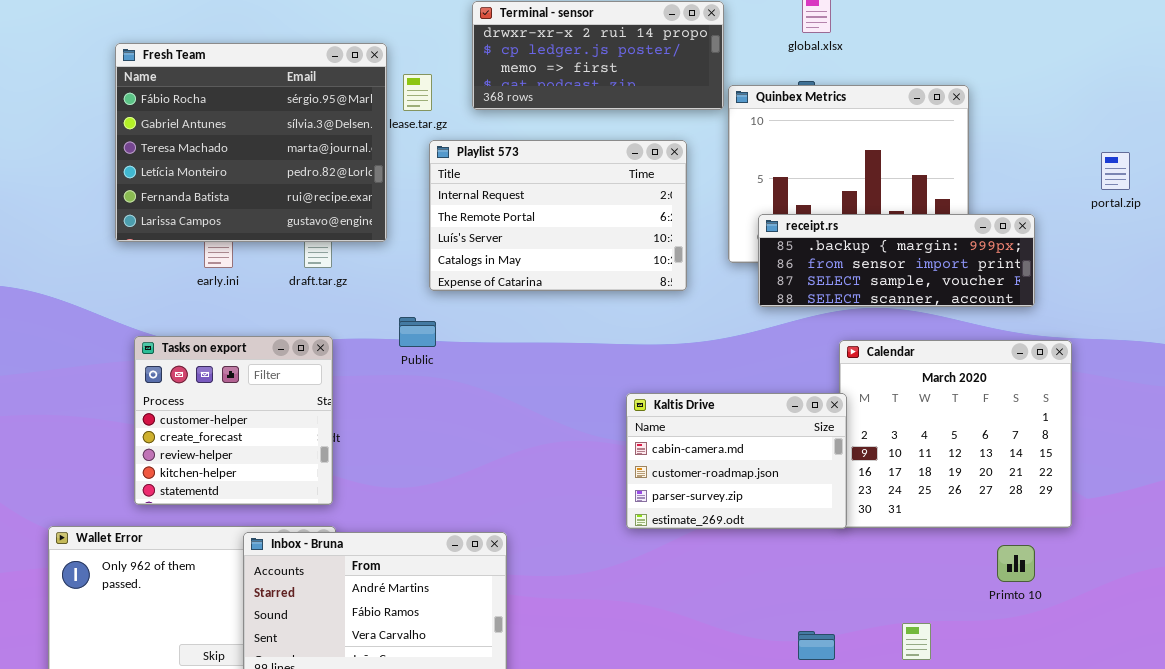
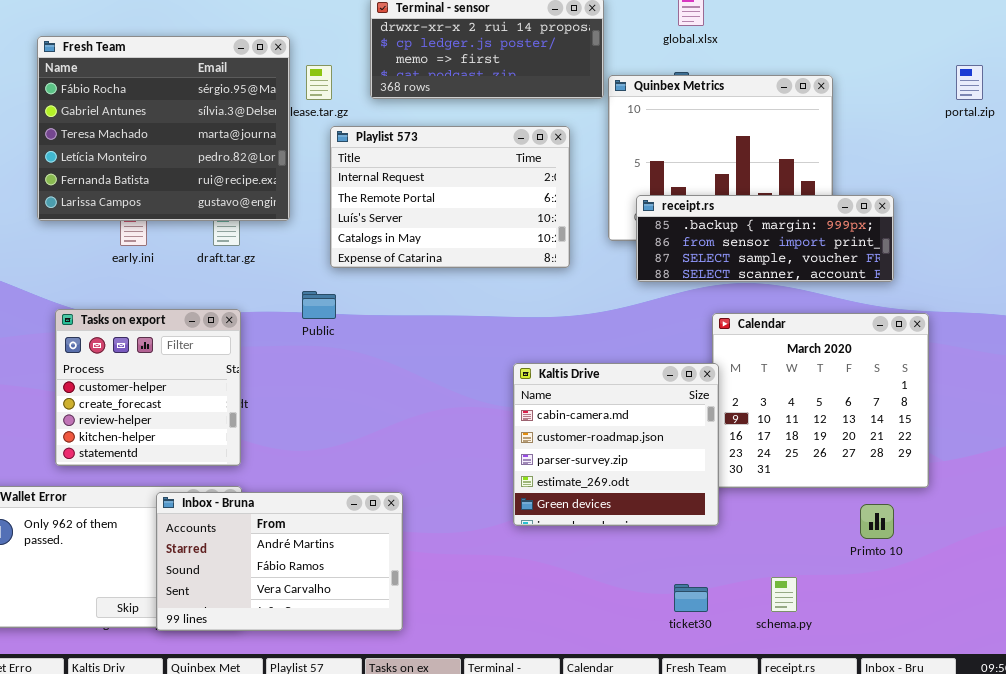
portal.zip: [1101,152,1130,190] -> [956,65,983,100], moved
Kaltis Drive: [626,393,847,529] -> [513,363,719,526], resized

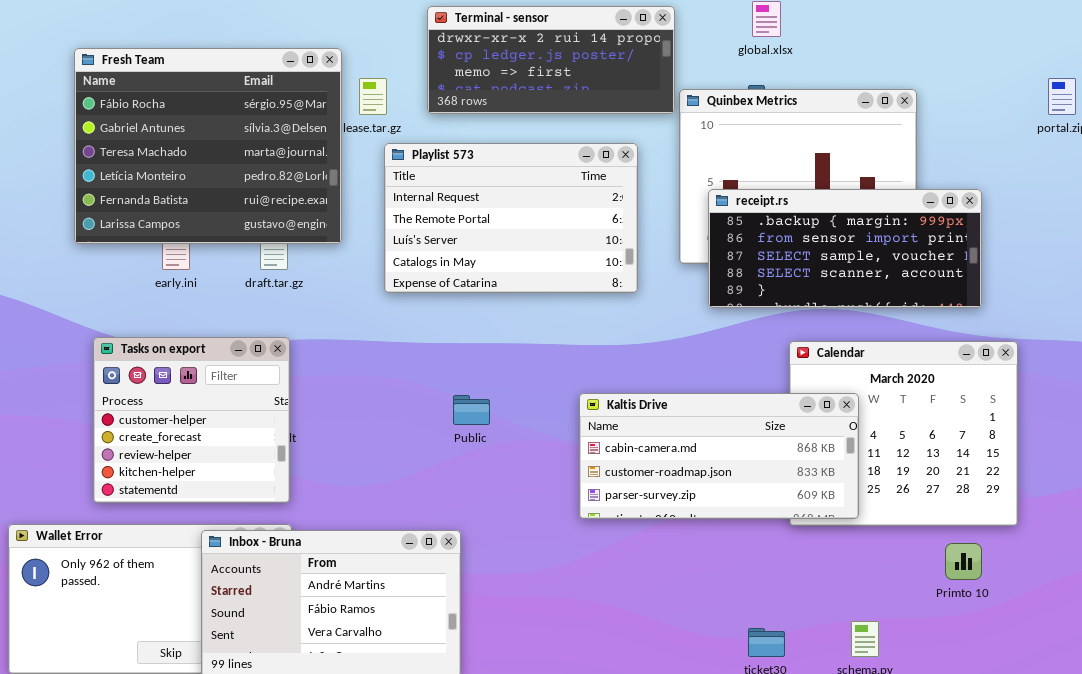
receipt.rs: [636,195,894,282] -> [708,189,982,308], resized
Public: [302,291,336,319] -> [453,395,490,425], moved
Kaltis Drive: [513,363,719,526] -> [579,393,859,519], resized

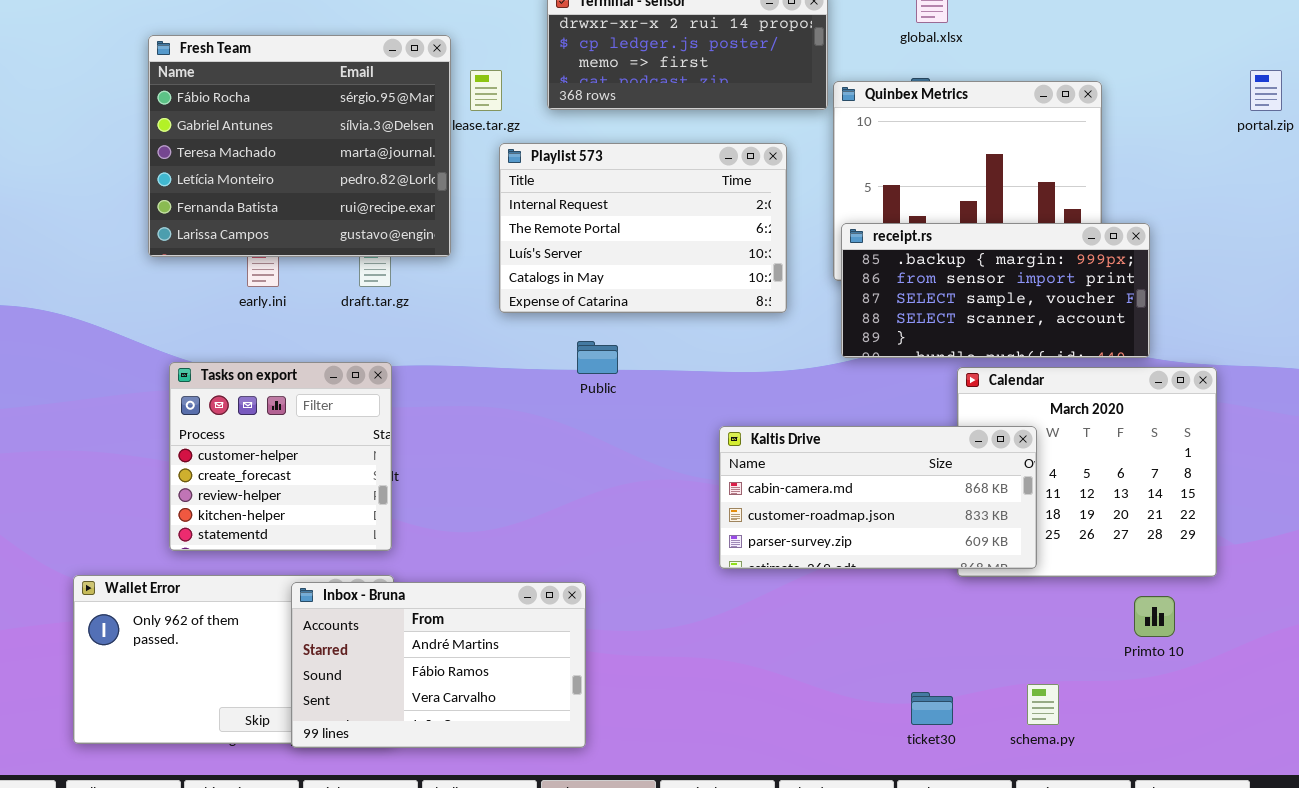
receipt.rs: [708,189,982,308] -> [841,223,1150,358], moved
Public: [453,395,490,425] -> [577,341,618,374], moved

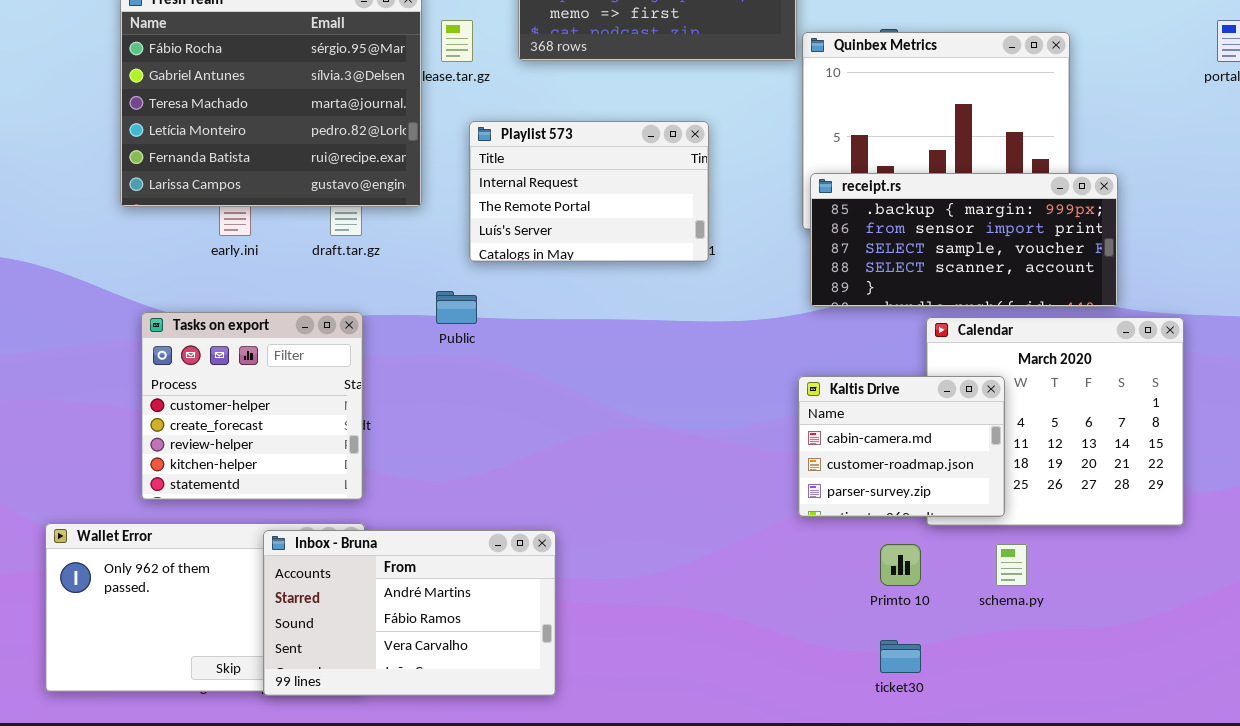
Playlist 573: [499,143,787,313] -> [469,121,709,262], resized
Public: [577,341,618,374] -> [436,291,477,324], moved
Kaltis Drive: [719,426,1037,569] -> [798,376,1005,517], resized
Primto 10: [1134,596,1175,637] -> [880,544,921,586], moved
schema.py: [1027,684,1059,725] -> [996,544,1027,586], moved

